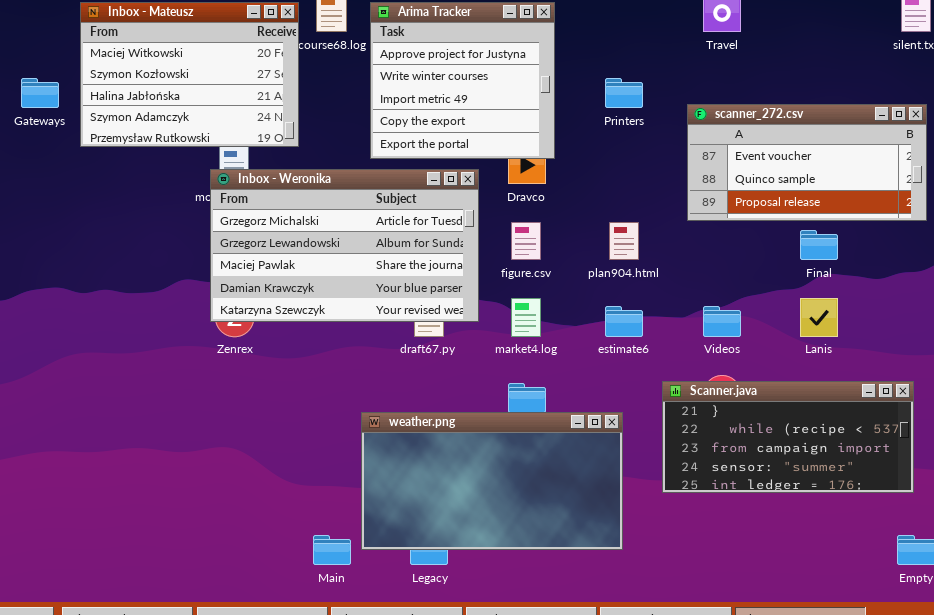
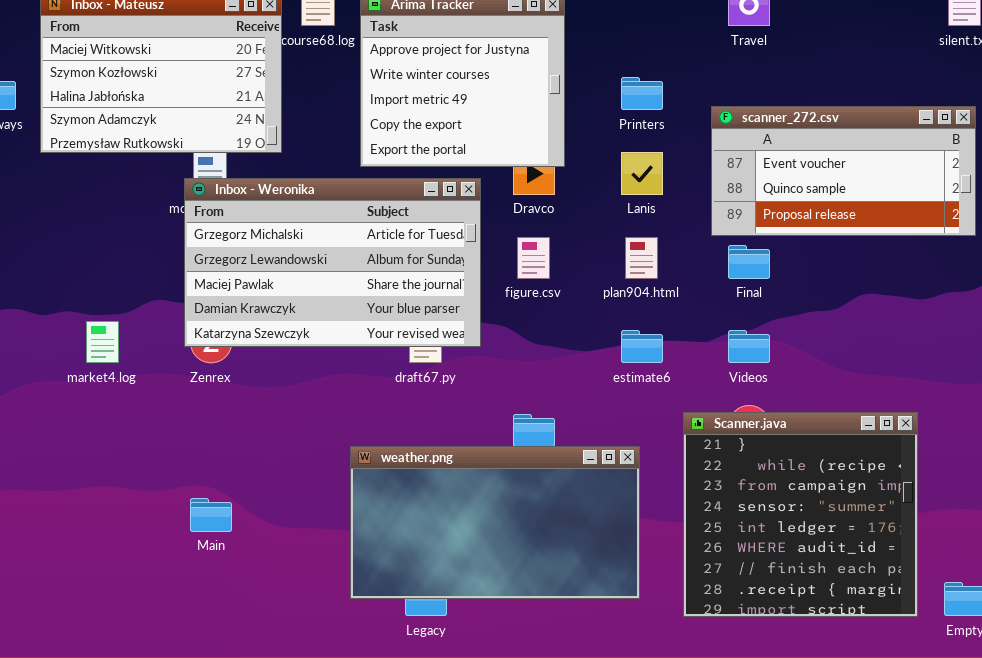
Final: [800,230,838,260] -> [728,245,770,279], moved
market4.log: [511,298,541,337] -> [86,321,119,363], moved
Lanis: [800,298,838,337] -> [621,152,663,195], moved
Scanner.java: [662,381,914,493] -> [683,412,918,617], resized
Main: [313,535,351,565] -> [190,498,232,532], moved

